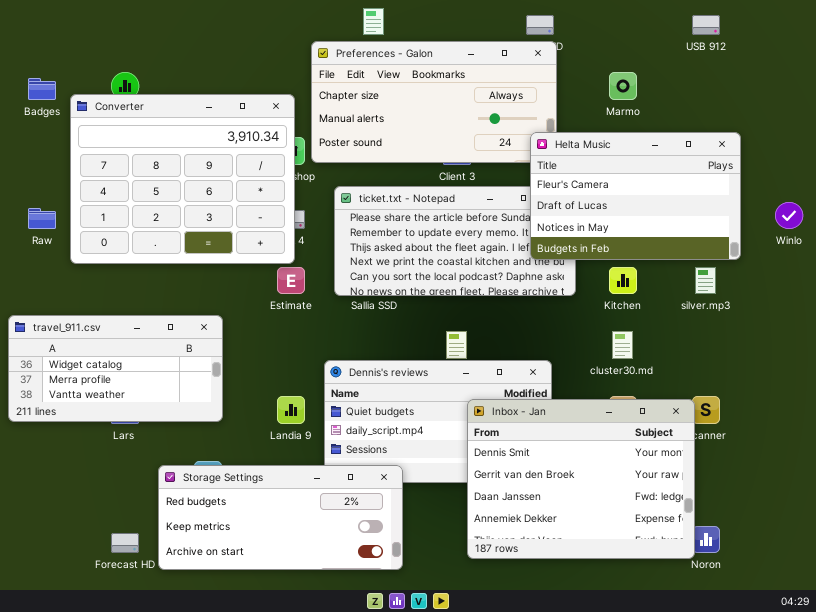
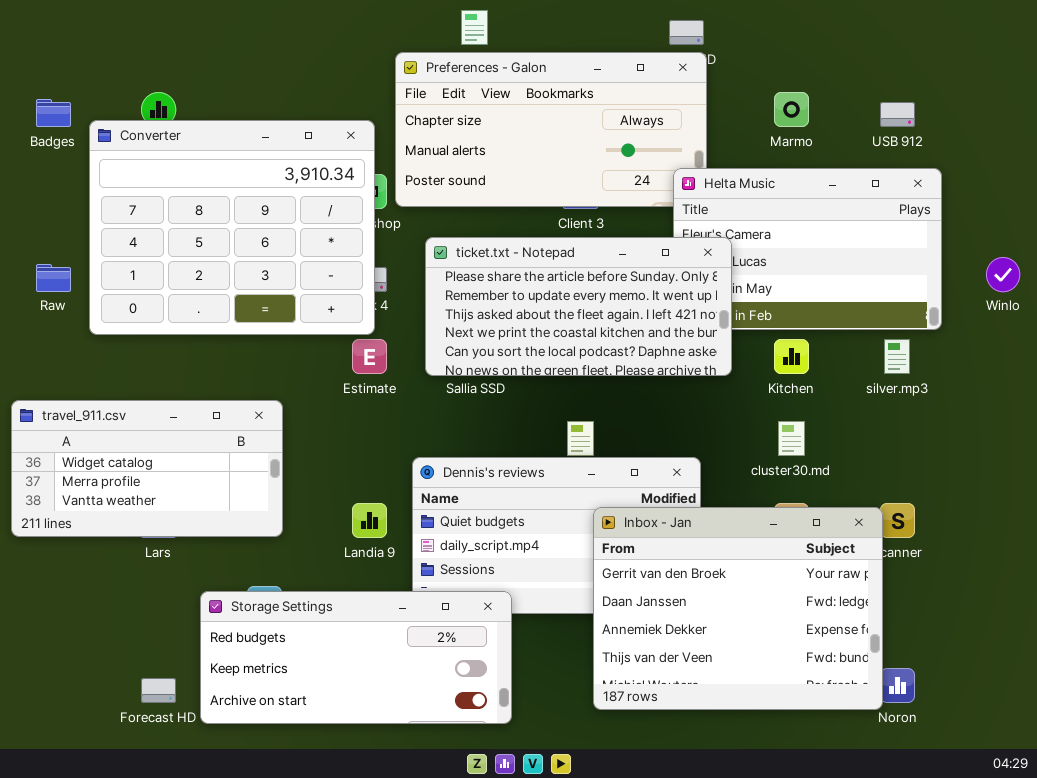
USB 912: [692,15,720,35] -> [880,102,915,127], moved
ticket.txt - Notepad: [334,186,576,296] -> [425,237,732,376], raised
Inbox - Jan: [467,399,695,559] -> [593,507,883,710], scrolled down 1 row

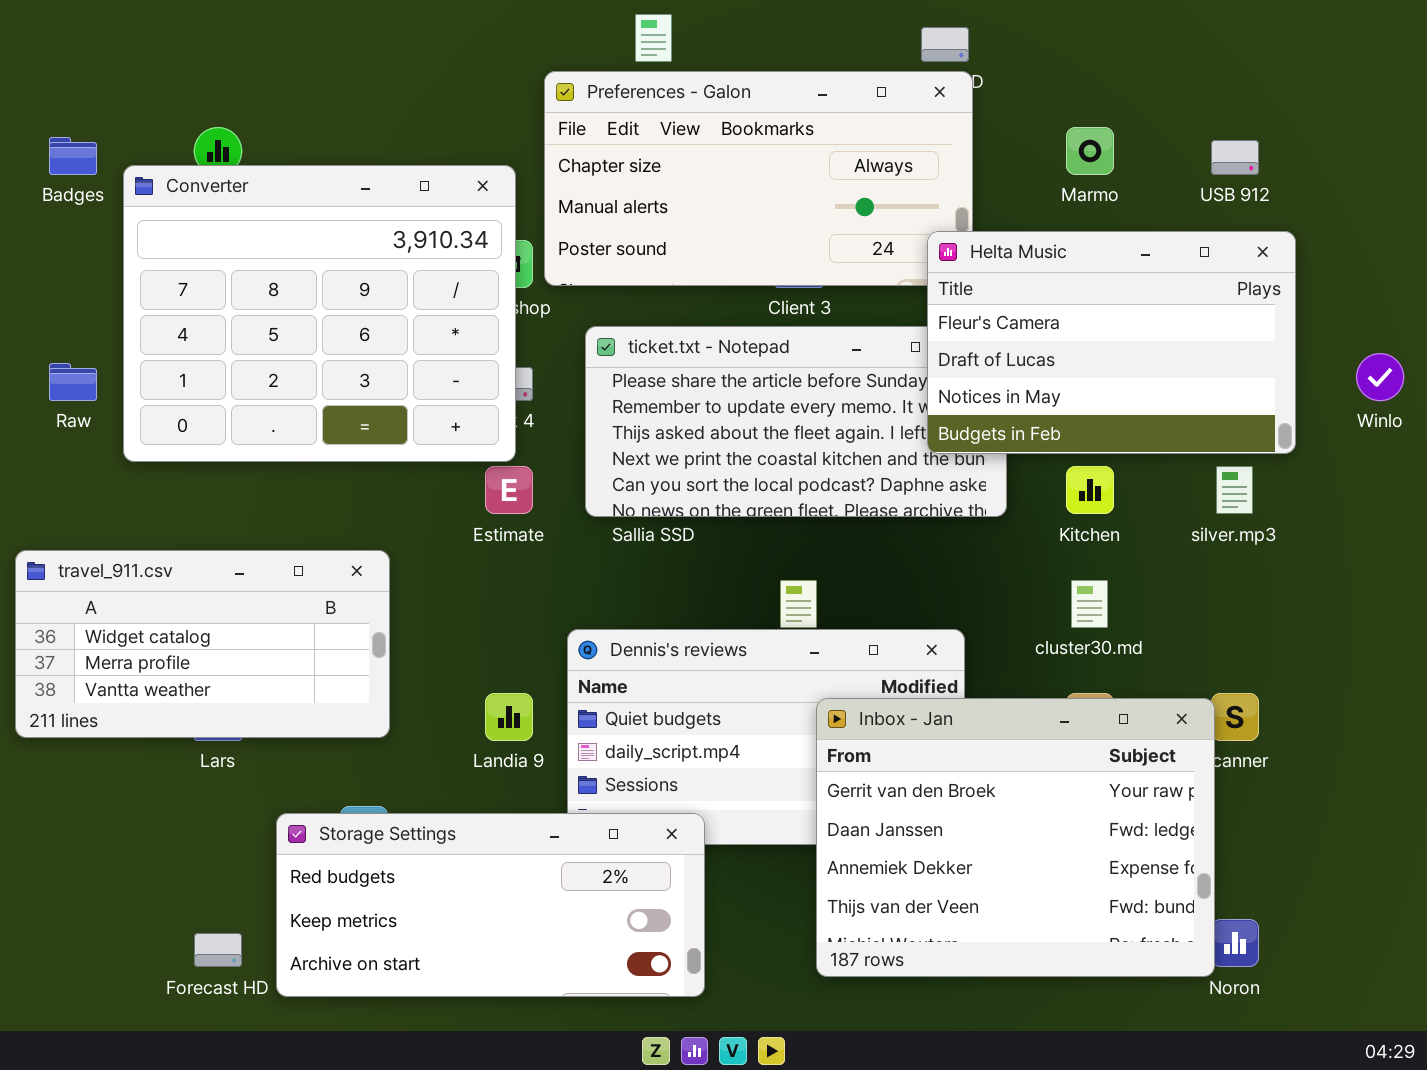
Helta Music: [673,168,942,330] -> [927,231,1296,454], raised

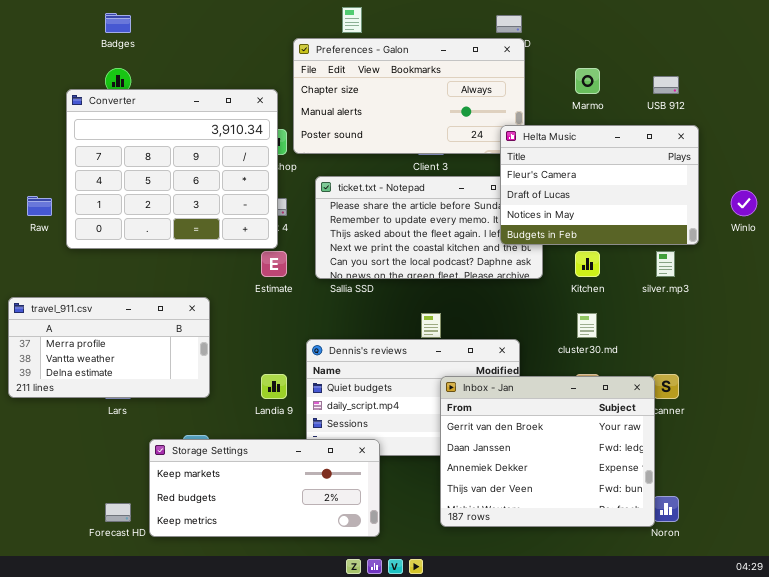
Badges: [49,137,97,175] -> [105,13,131,33], moved
travel_911.csv: [15,550,390,738] -> [8,297,210,398], scrolled down 1 row
Storage Settings: [276,813,705,997] -> [149,439,380,537], scrolled up 1 row

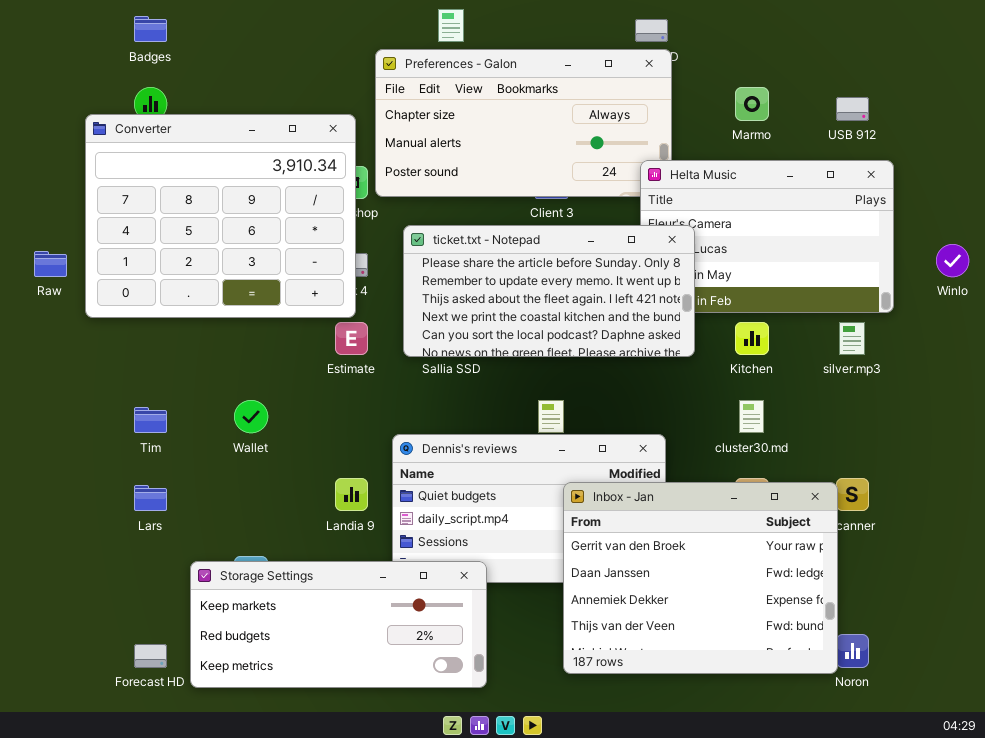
ticket.txt - Notepad: [315,176,543,279] -> [403,225,695,357], raised
travel_911.csv: [8,297,210,398] -> none, closed

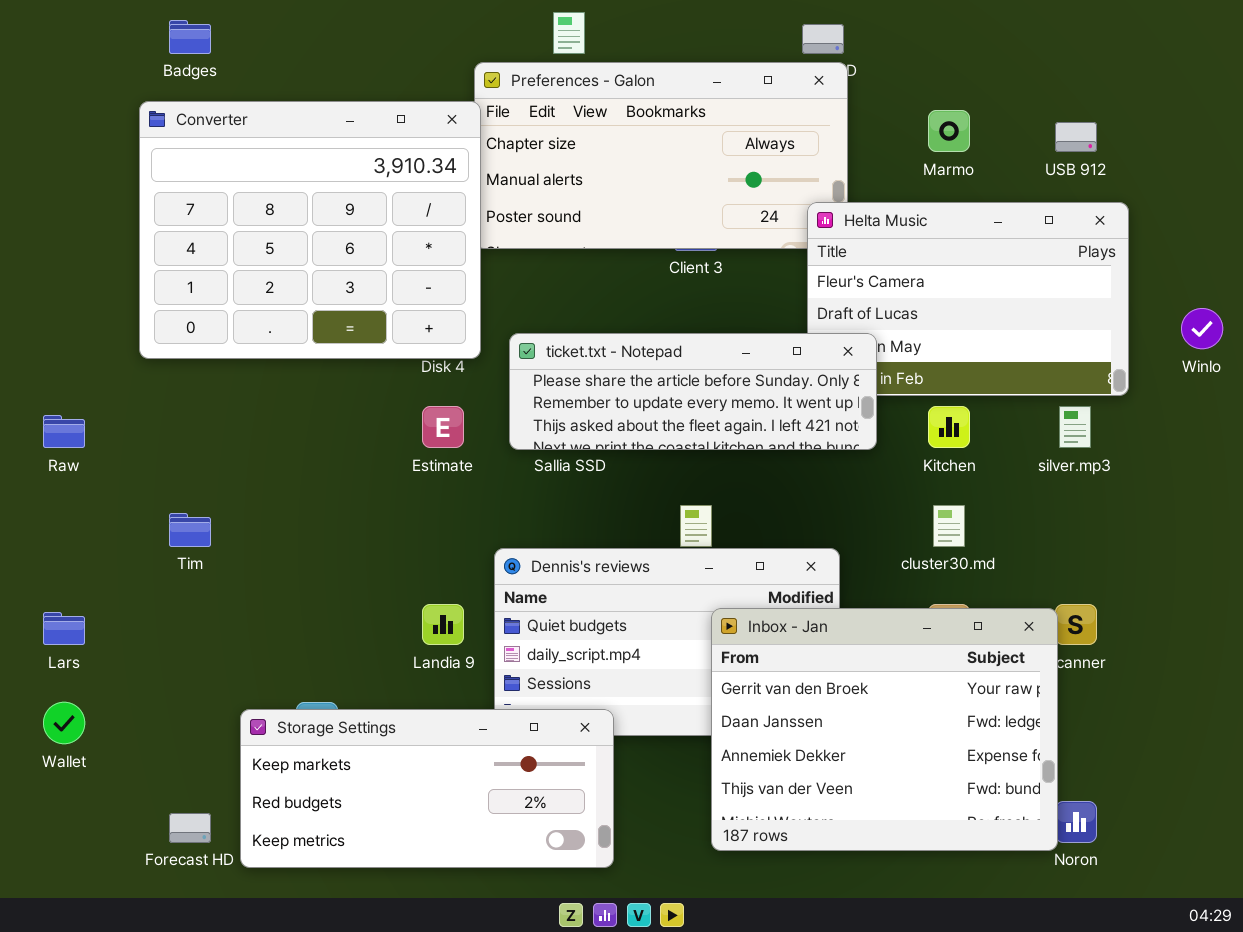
Converter: [85,114,356,318] -> [139,101,481,359], moved
ticket.txt - Notepad: [403,225,695,357] -> [509,333,877,450], resized
Raw: [34,251,67,277] -> [43,415,85,448], moved
Wallet: [234,400,268,433] -> [43,702,85,744], moved
Lars: [134,485,167,511] -> [43,612,85,645], moved

